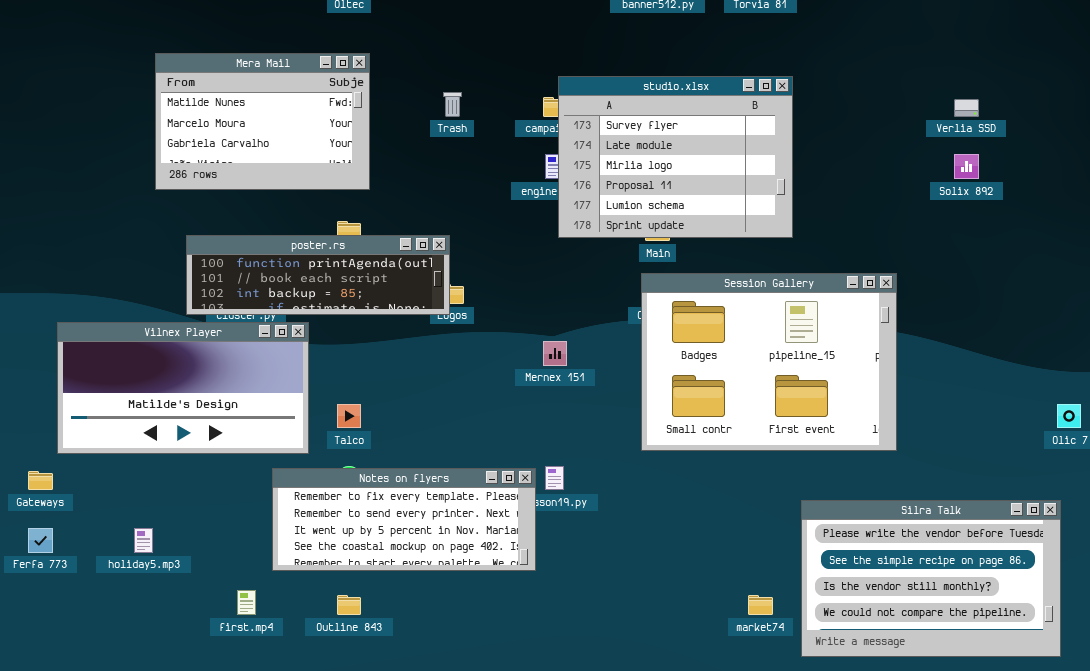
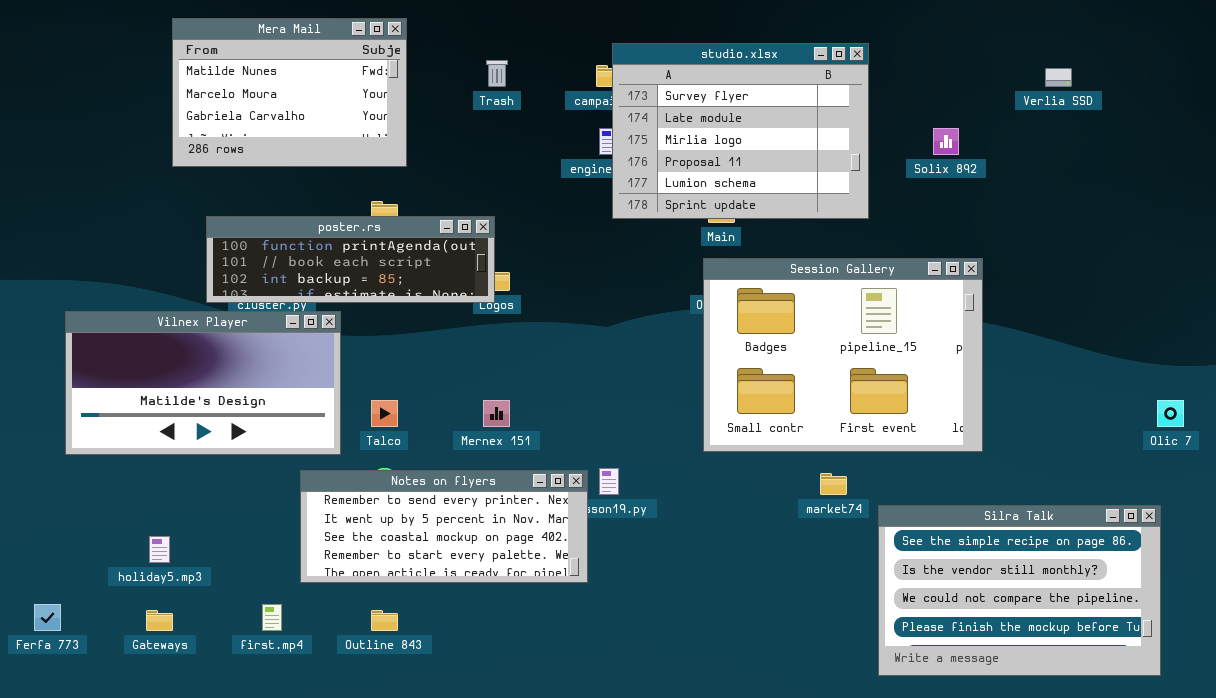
Solix 892: [954,154,979,179] -> [933,128,959,155], moved
Mernex 151: [543,341,567,366] -> [483,400,510,427], moved
Notes on flyers: [272,468,536,571] -> [300,470,588,583], scrolled down 1 row
Gateways: [28,471,53,490] -> [146,610,173,631], moved
Silra Talk: [801,500,1061,657] -> [878,505,1161,676], scrolled down 1 row
Ferfa 773: [28,528,53,553] -> [34,604,61,631], moved
market74: [748,595,773,615] -> [820,473,847,495], moved

